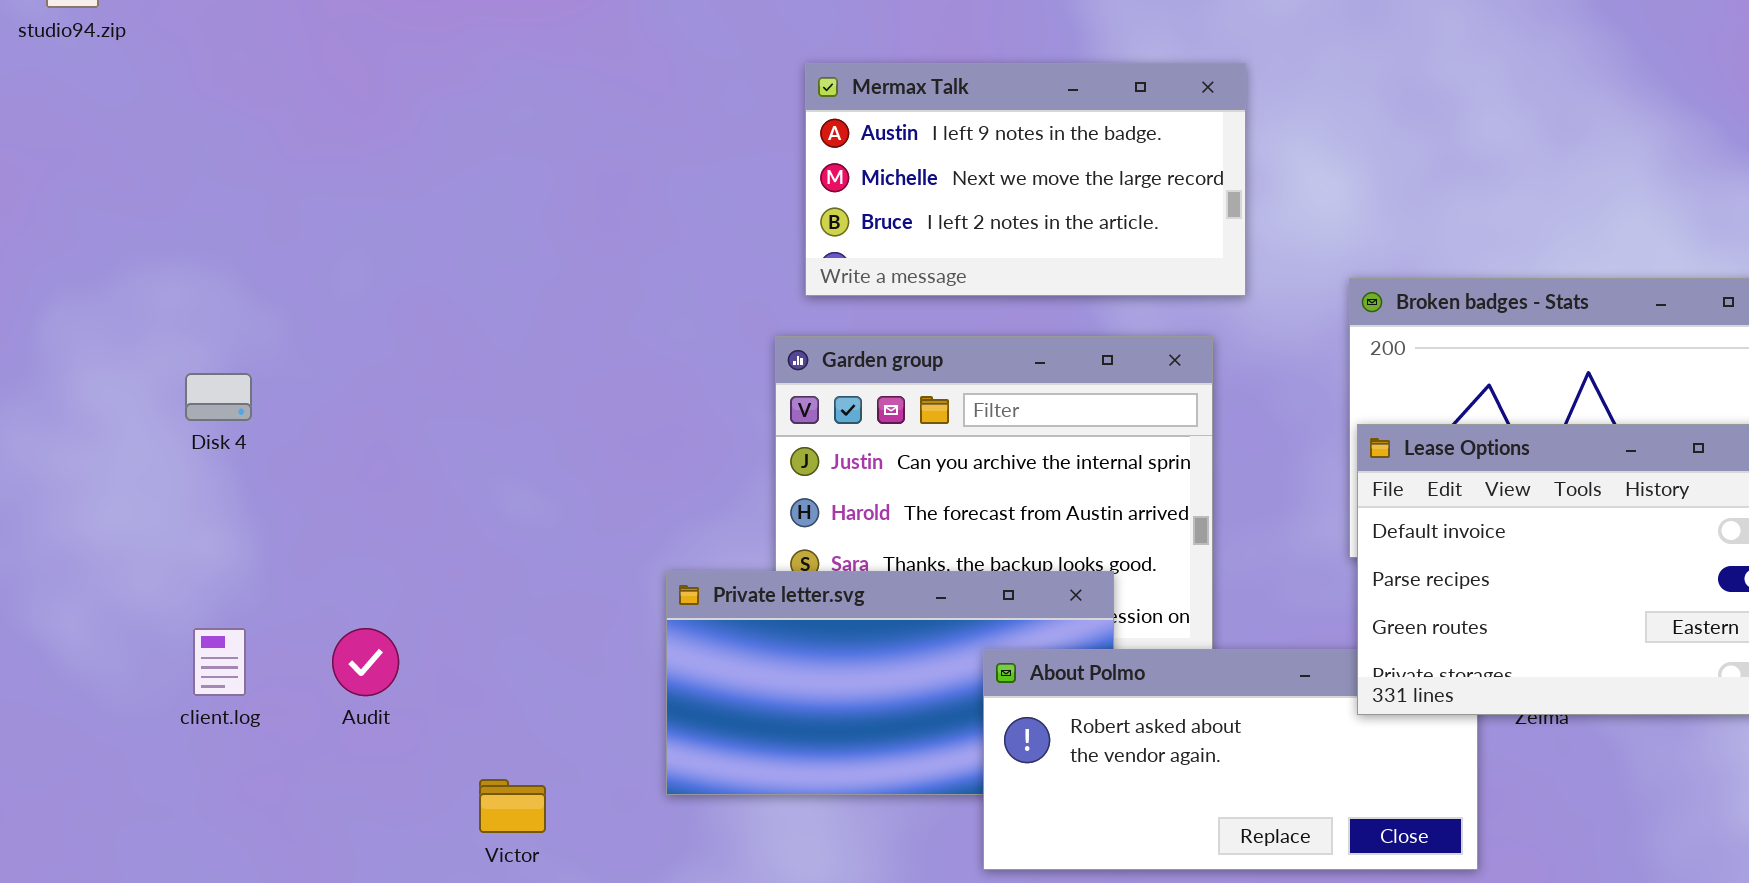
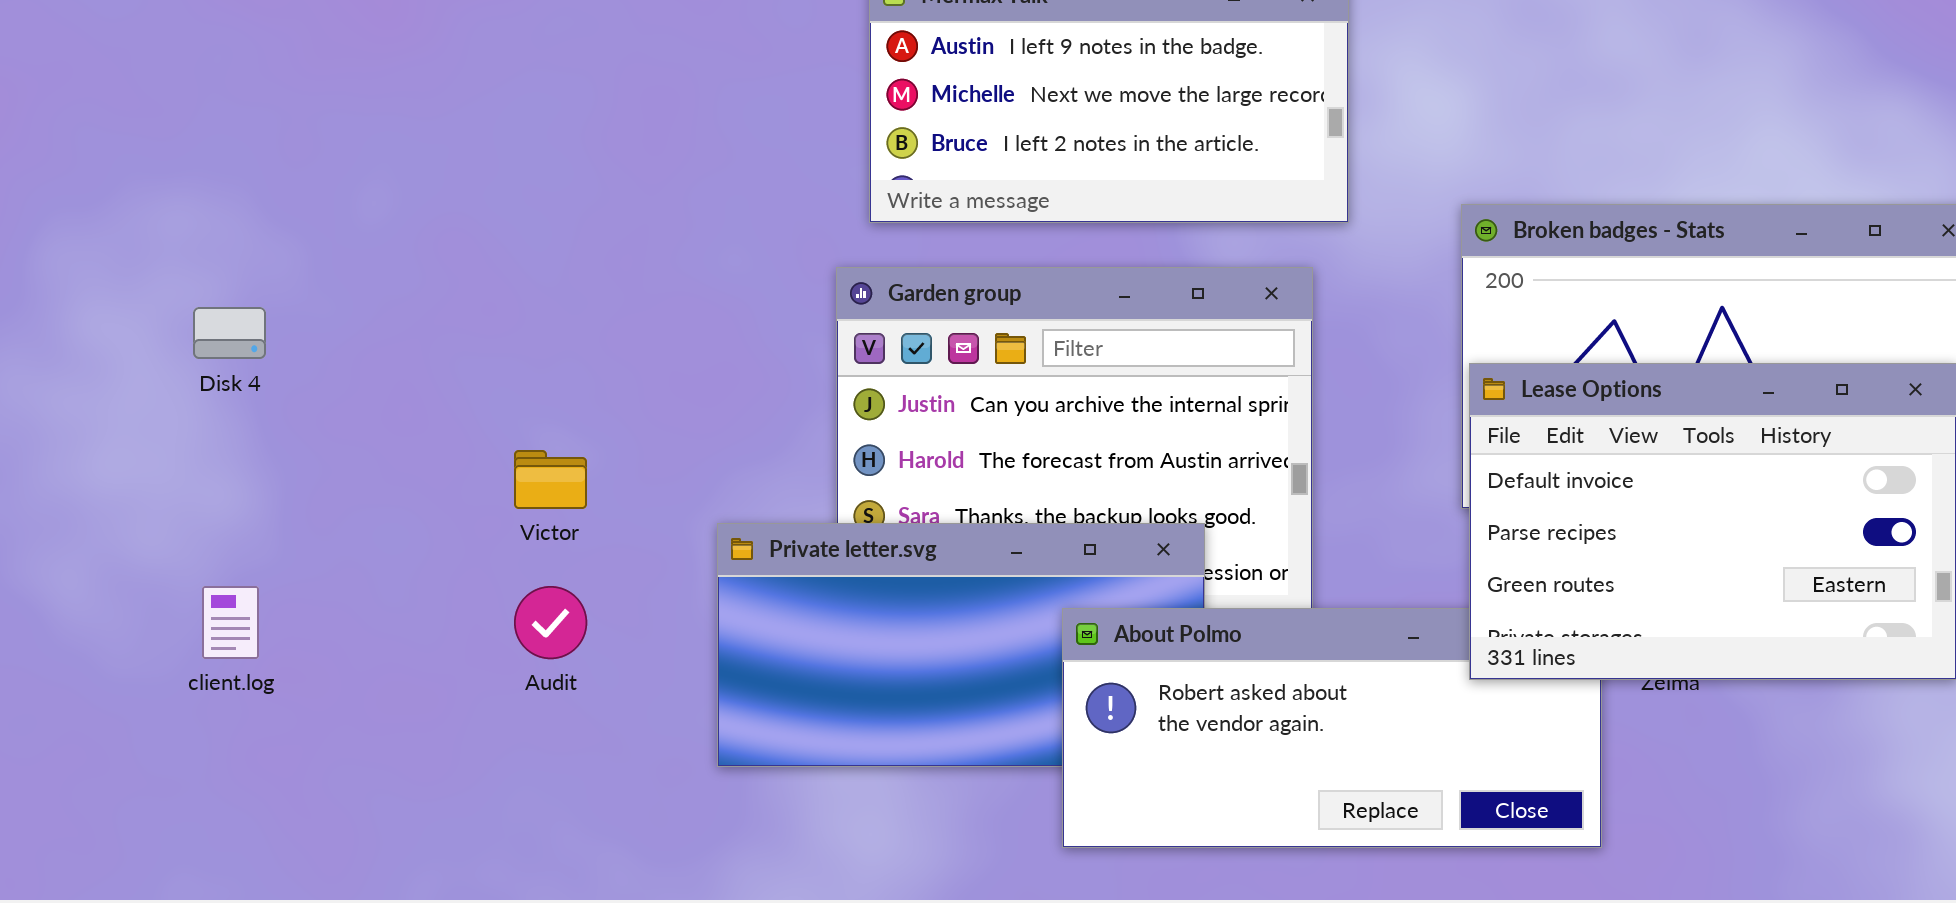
Audit: [332,628,399,696] -> [514,586,587,659], moved
Victor: [479,779,546,833] -> [514,450,587,509], moved

